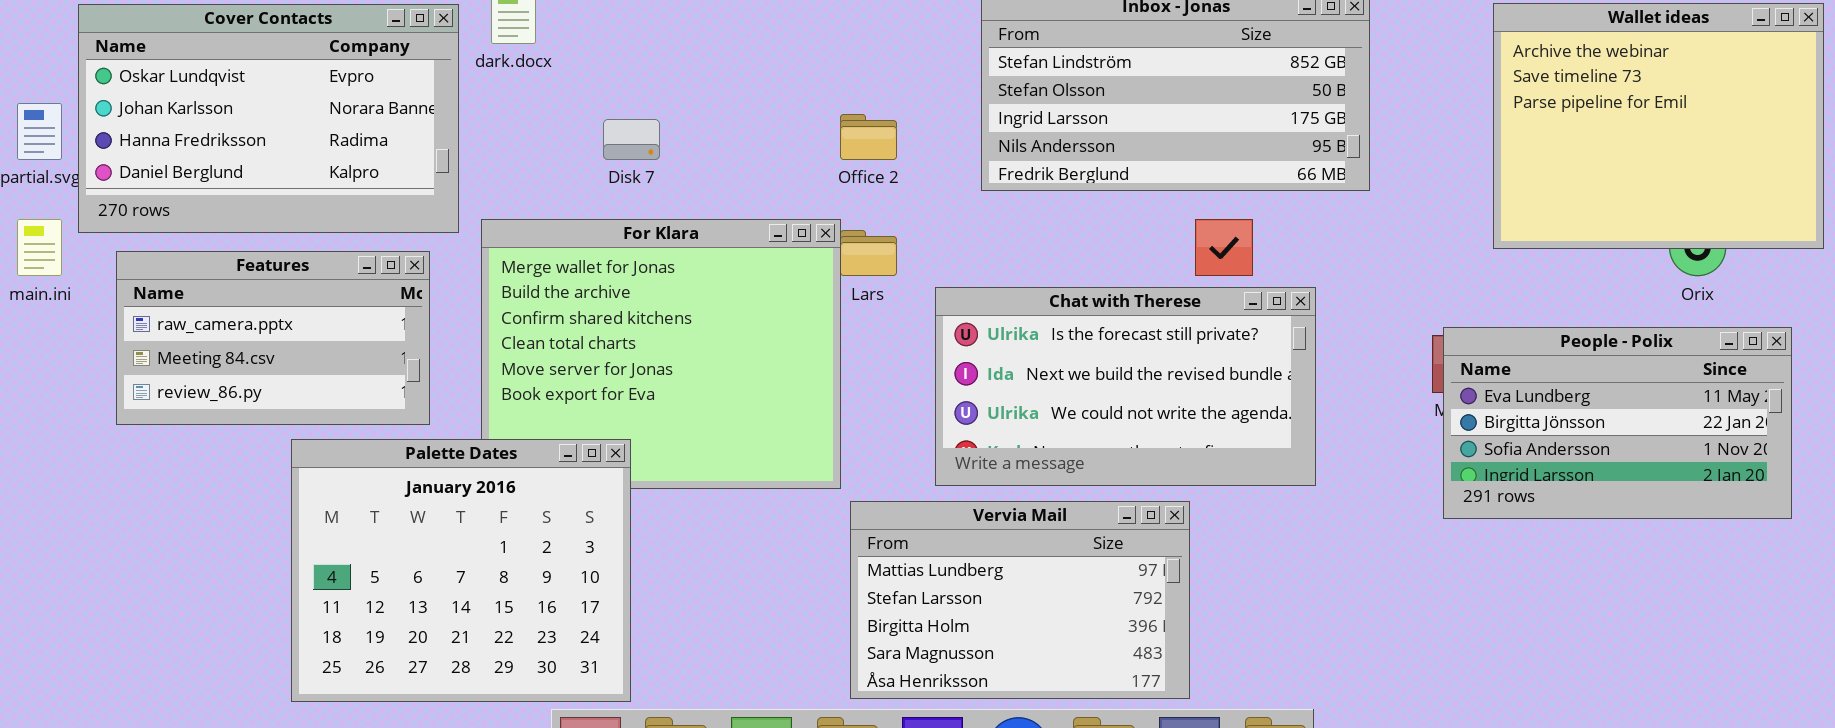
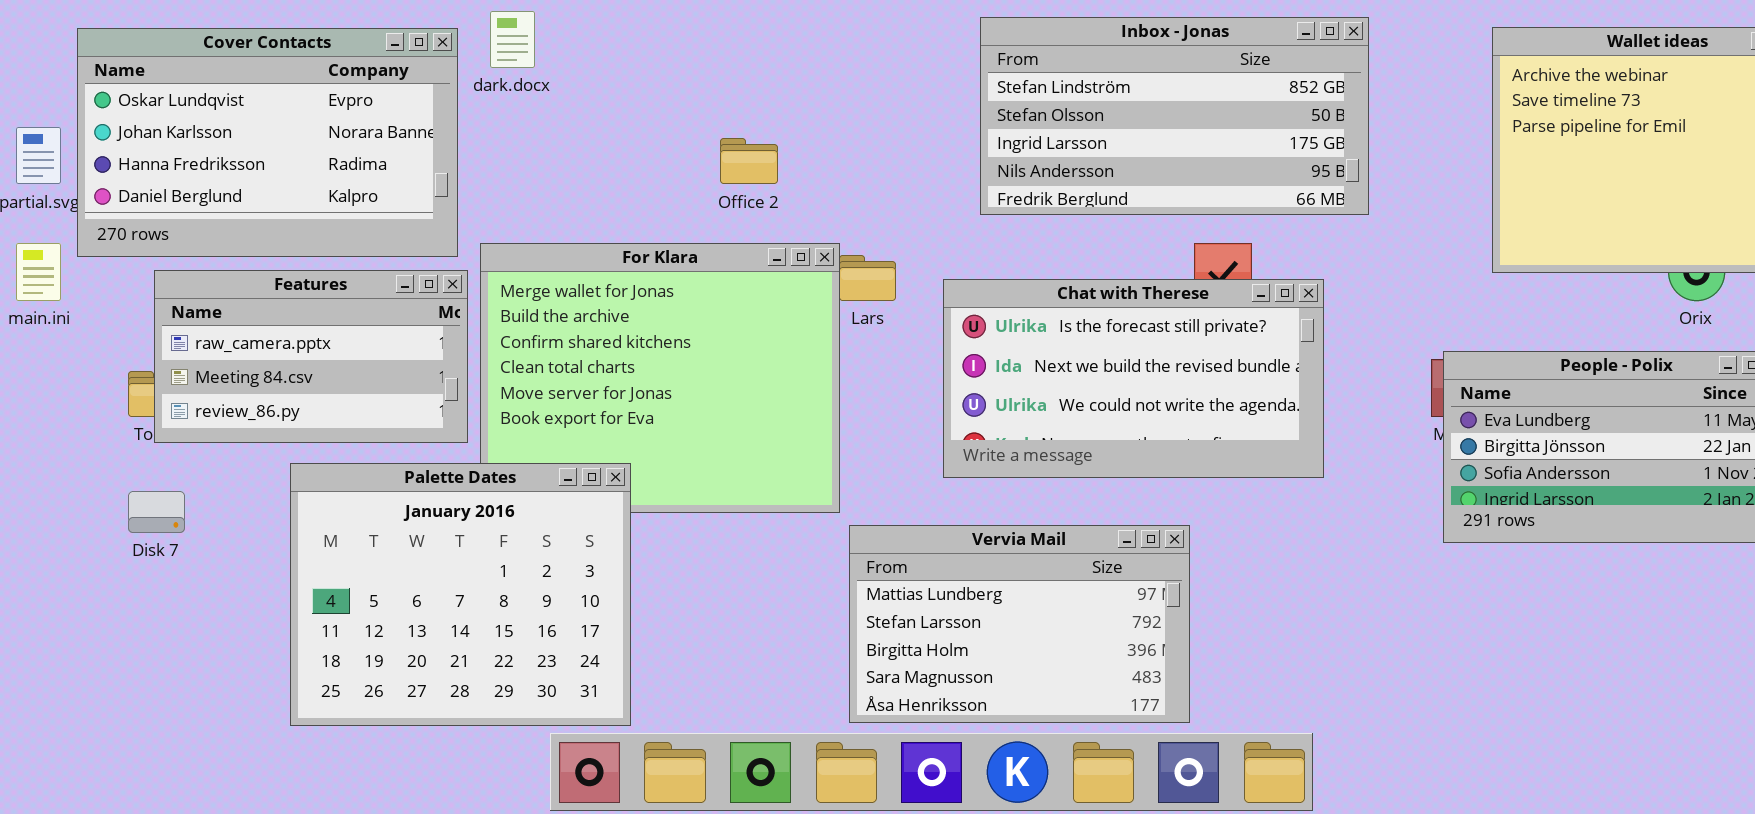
Office 2: [840,114,897,160] -> [720,138,778,184], moved
Disk 7: [603,119,660,160] -> [128,491,185,533], moved
Features: [116,251,430,425] -> [154,270,468,443], moved
Chat with Therese: [935,287,1316,486] -> [943,279,1324,478], moved

